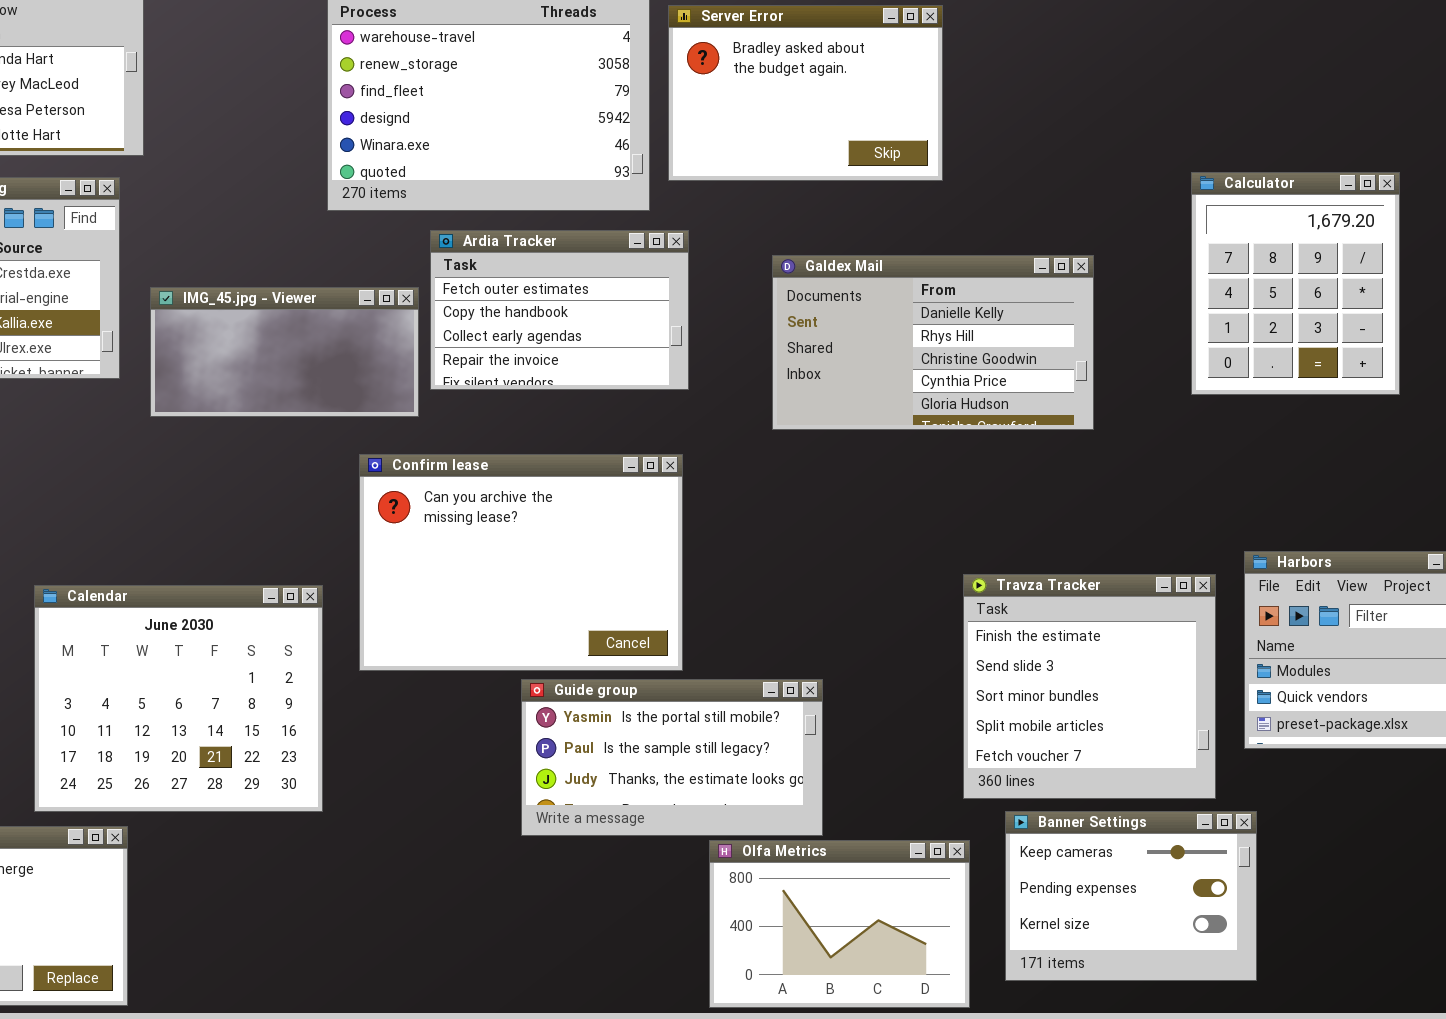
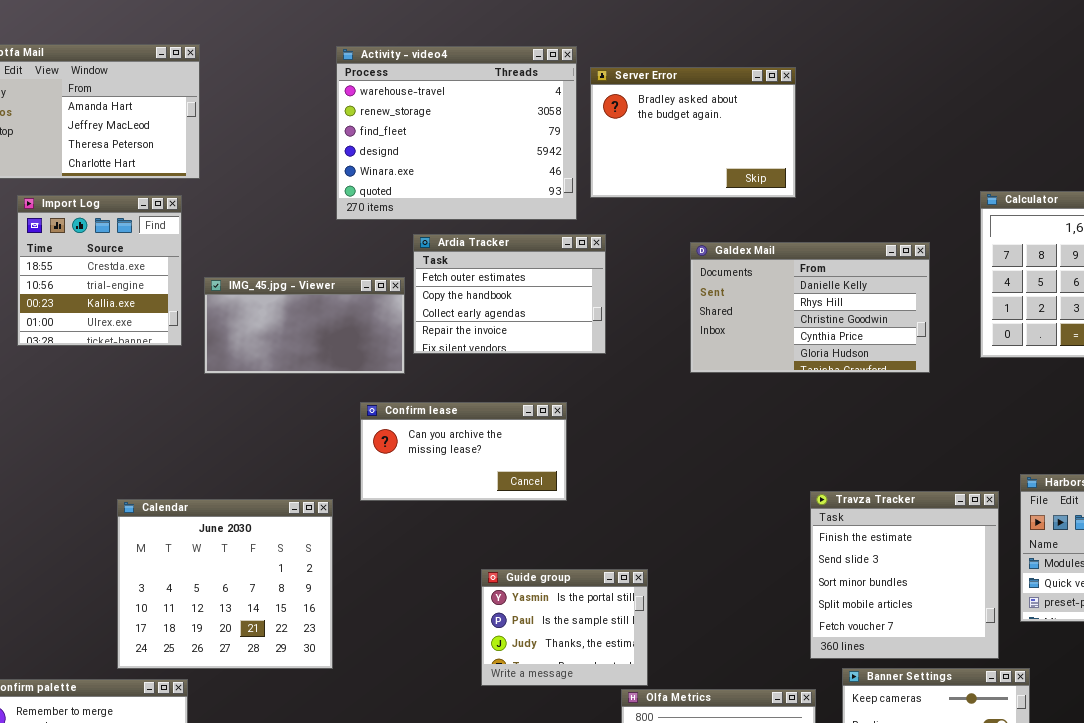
Galdex Mail: [772,255,1094,430] -> [690,242,930,373], moved
Confirm lease: [359,454,683,671] -> [360,402,567,501], resized
Guide group: [521,679,823,836] -> [481,569,648,686], resized

